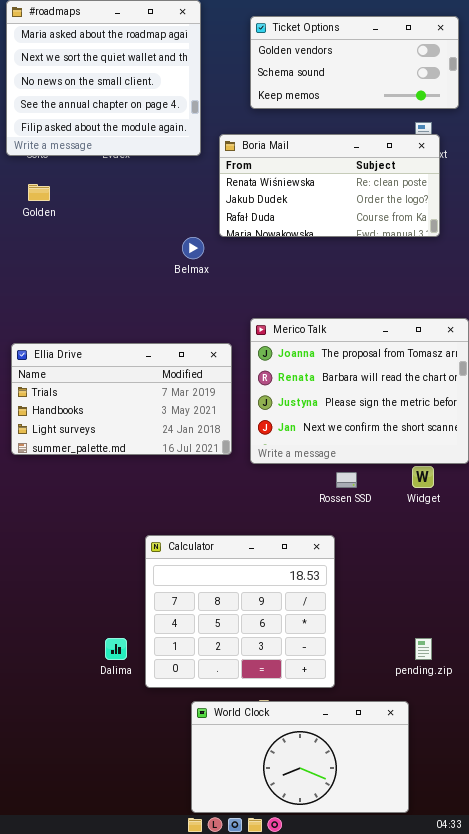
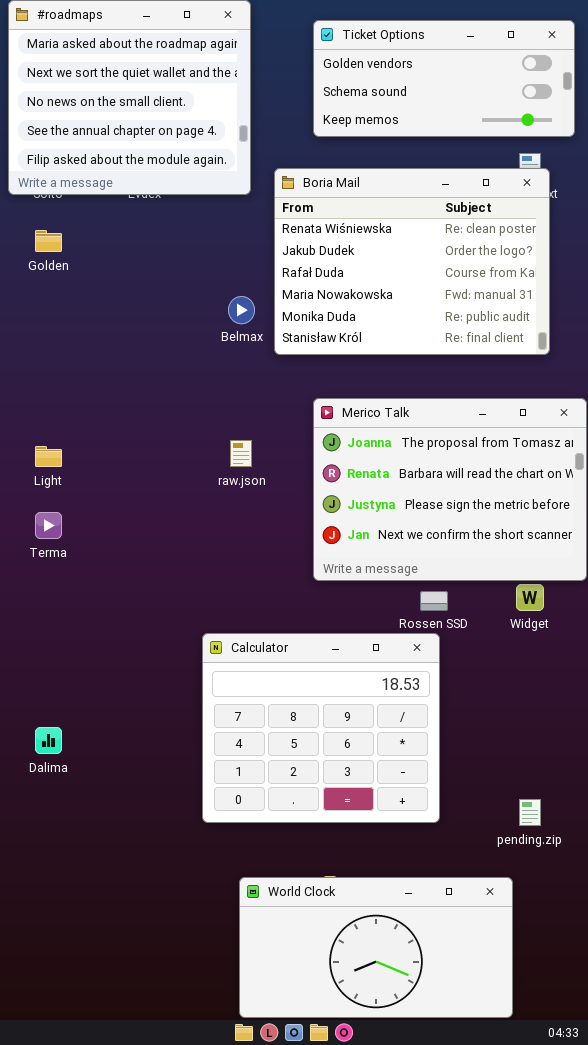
Boria Mail: [219,134,440,237] -> [274,168,550,355], resized
Ellia Drive: [11,343,232,455] -> none, closed
Calculator: [145,535,335,688] -> [202,633,440,823], moved
Dalima: [105,638,127,660] -> [35,727,62,754], moved

